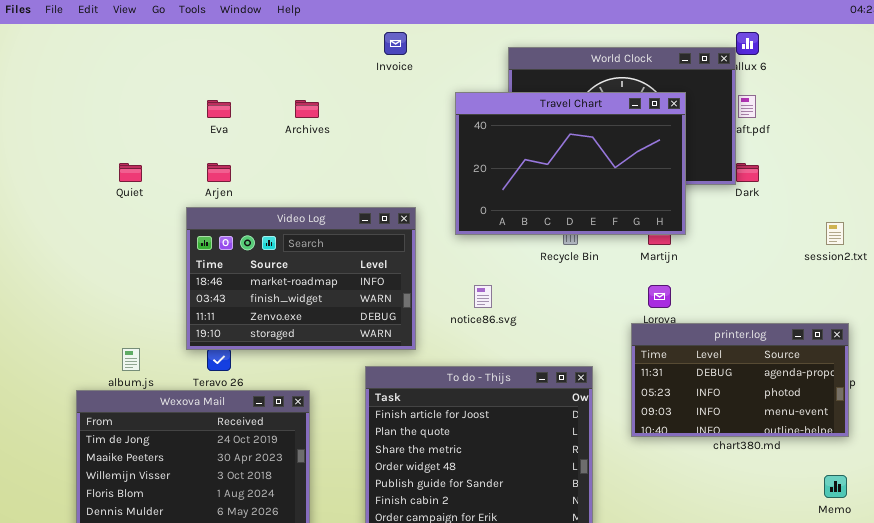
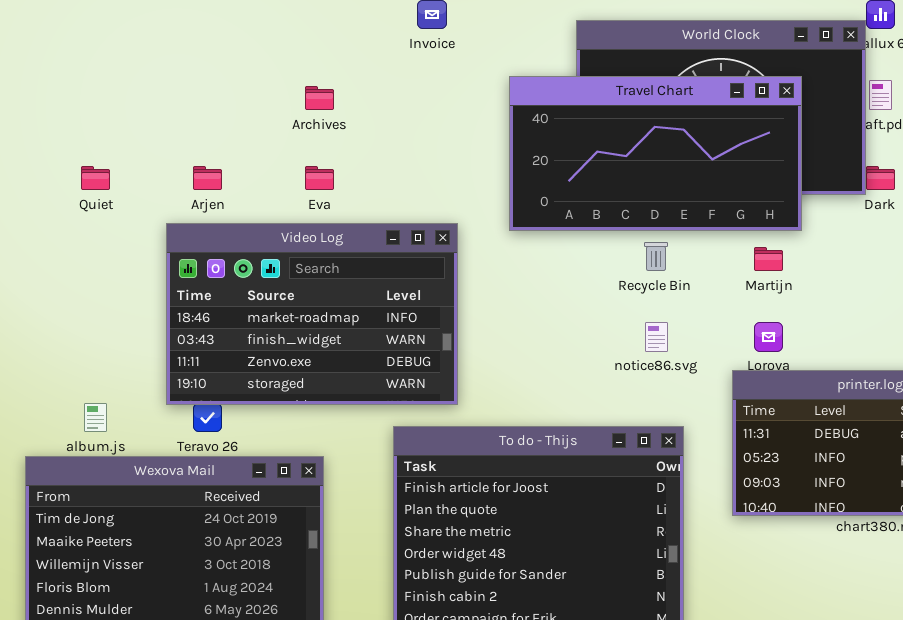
Travel Chart: [455,92,686,235] -> [509,76,802,231], resized
Eva: [207,100,231,118] -> [305,166,334,190], moved
notice86.svg: [474,285,492,308] -> [645,322,668,352], moved

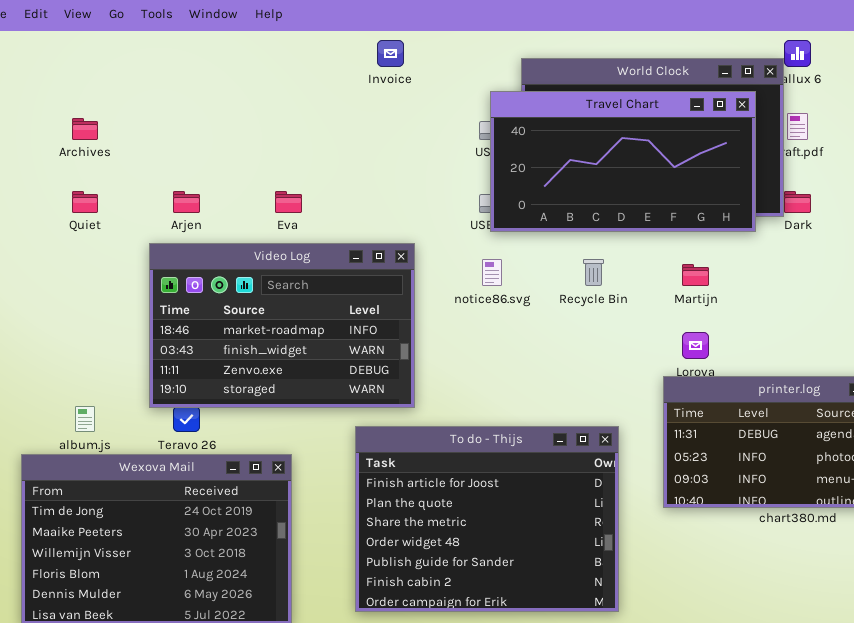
Travel Chart: [509,76,802,231] -> [490,91,756,232], moved
Archives: [305,86,334,110] -> [72,118,98,140], moved
notice86.svg: [645,322,668,352] -> [482,259,502,286], moved

